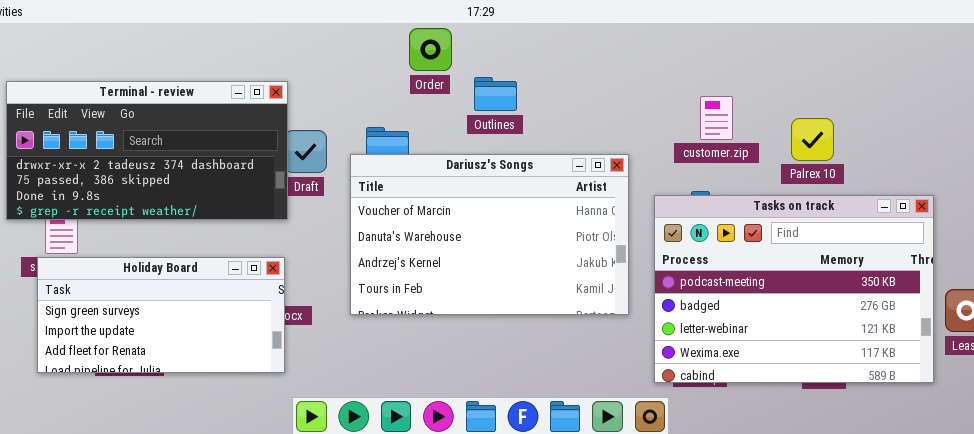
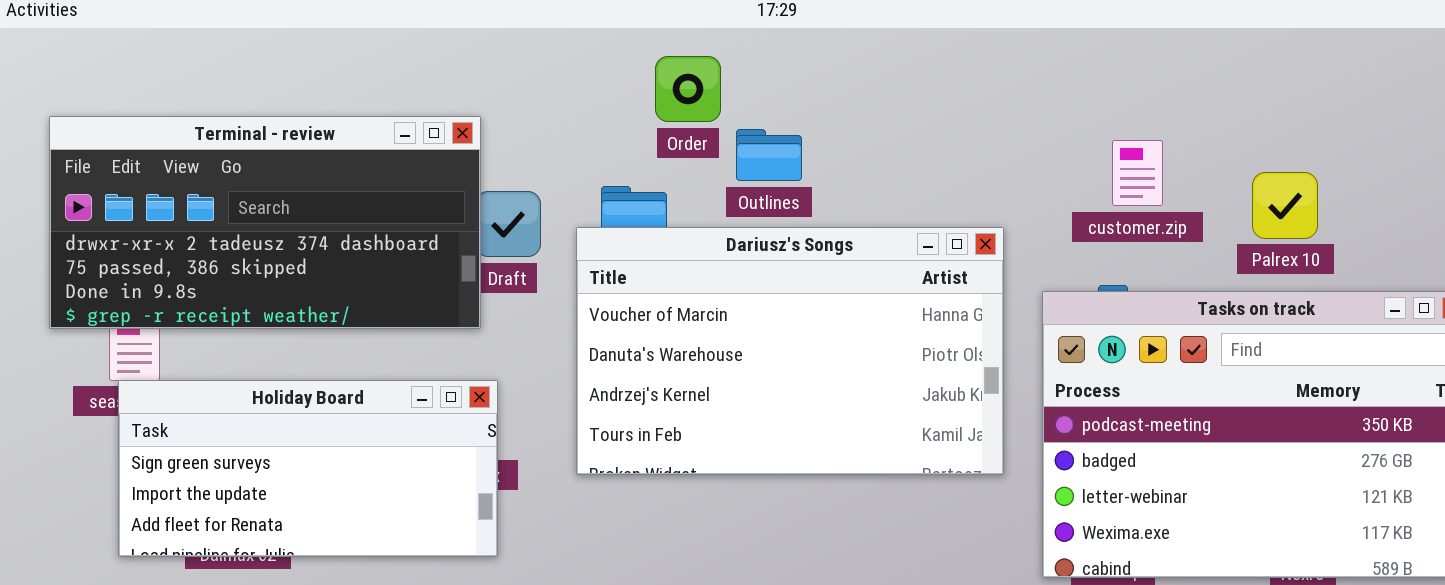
Order: [409,28,452,71] -> [655,56,721,122], moved
Outlines: [474,77,517,111] -> [736,129,802,181], moved
Holiday Board: [37,257,285,373] -> [118,380,498,557], moved

